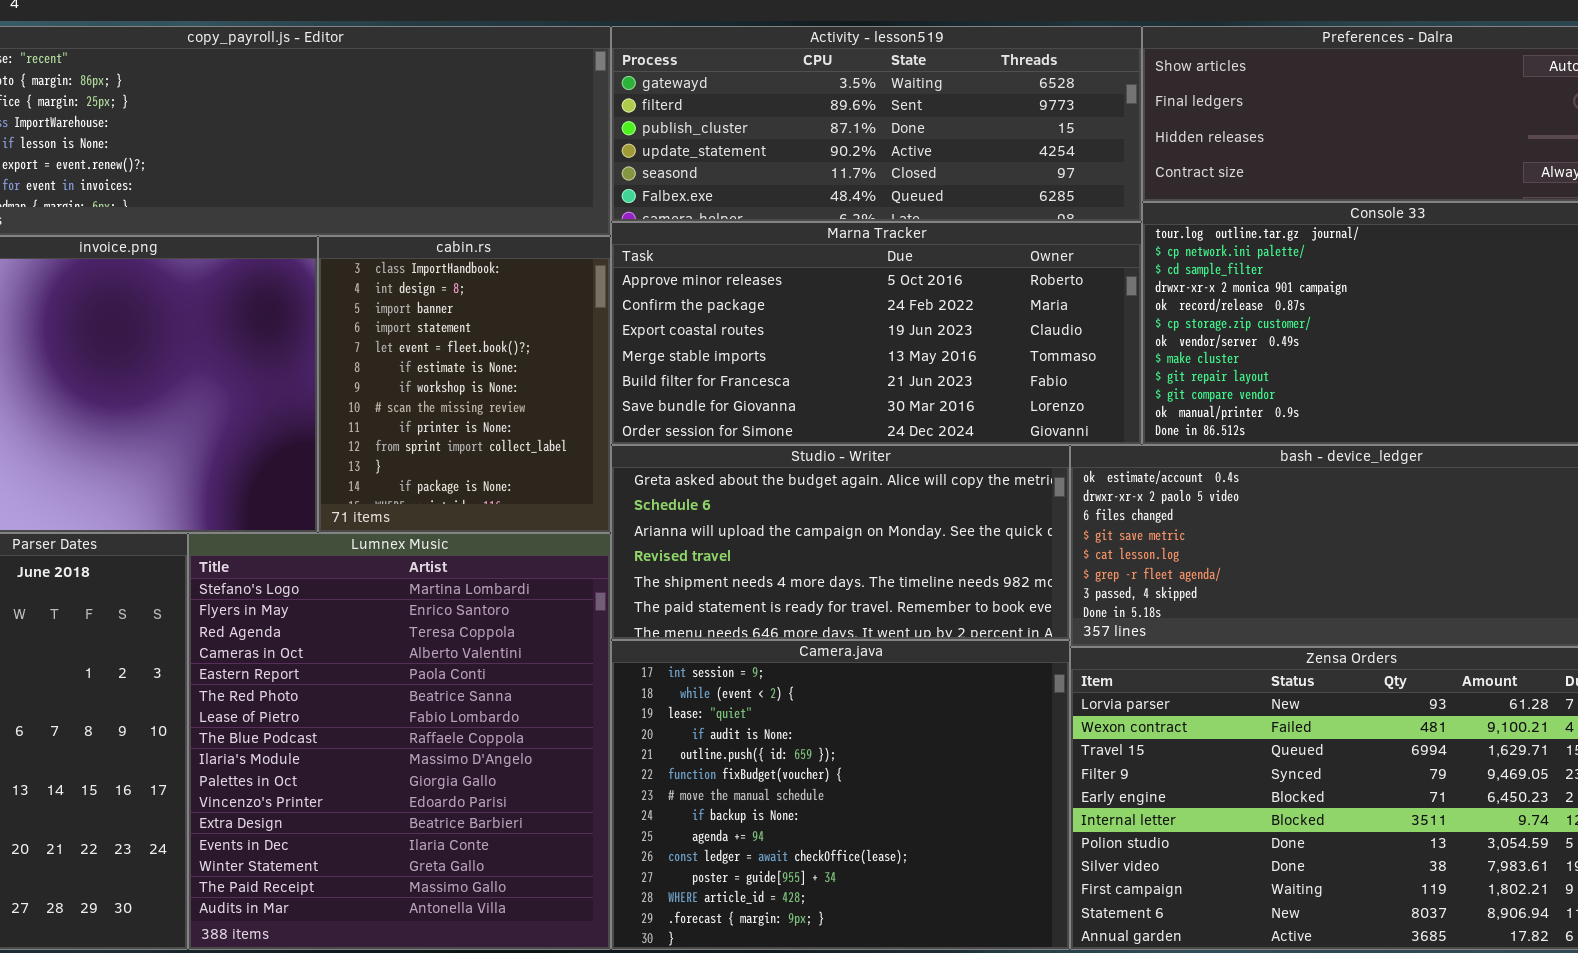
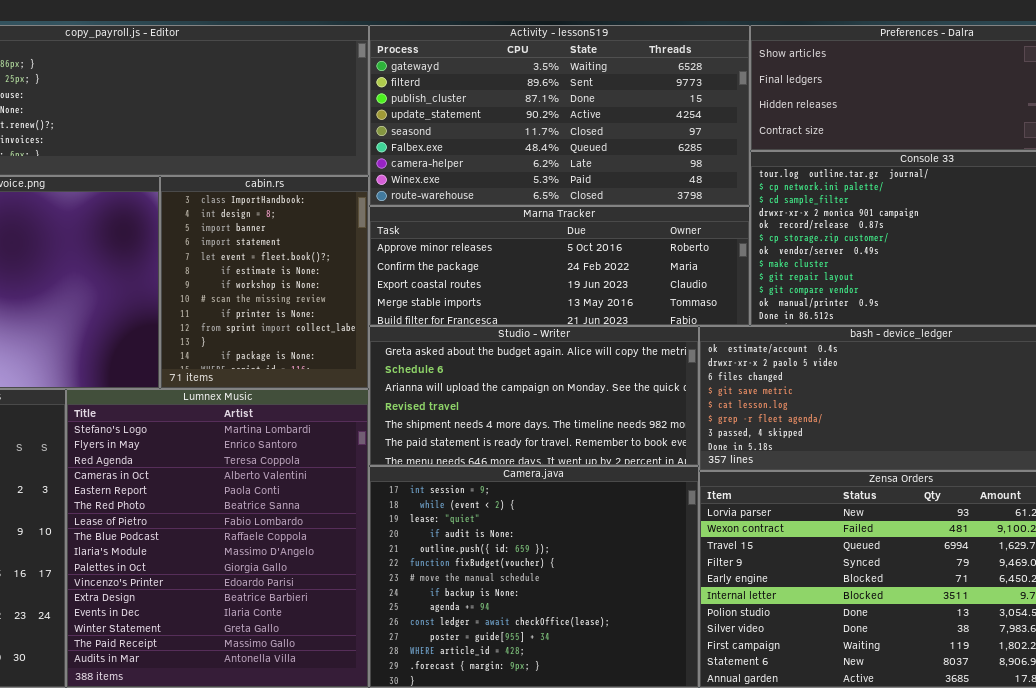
Activity - lesson519: [611,26,1142,222] -> [369,25,750,206], resized
Marna Tracker: [611,222,1142,445] -> [369,206,750,326], resized

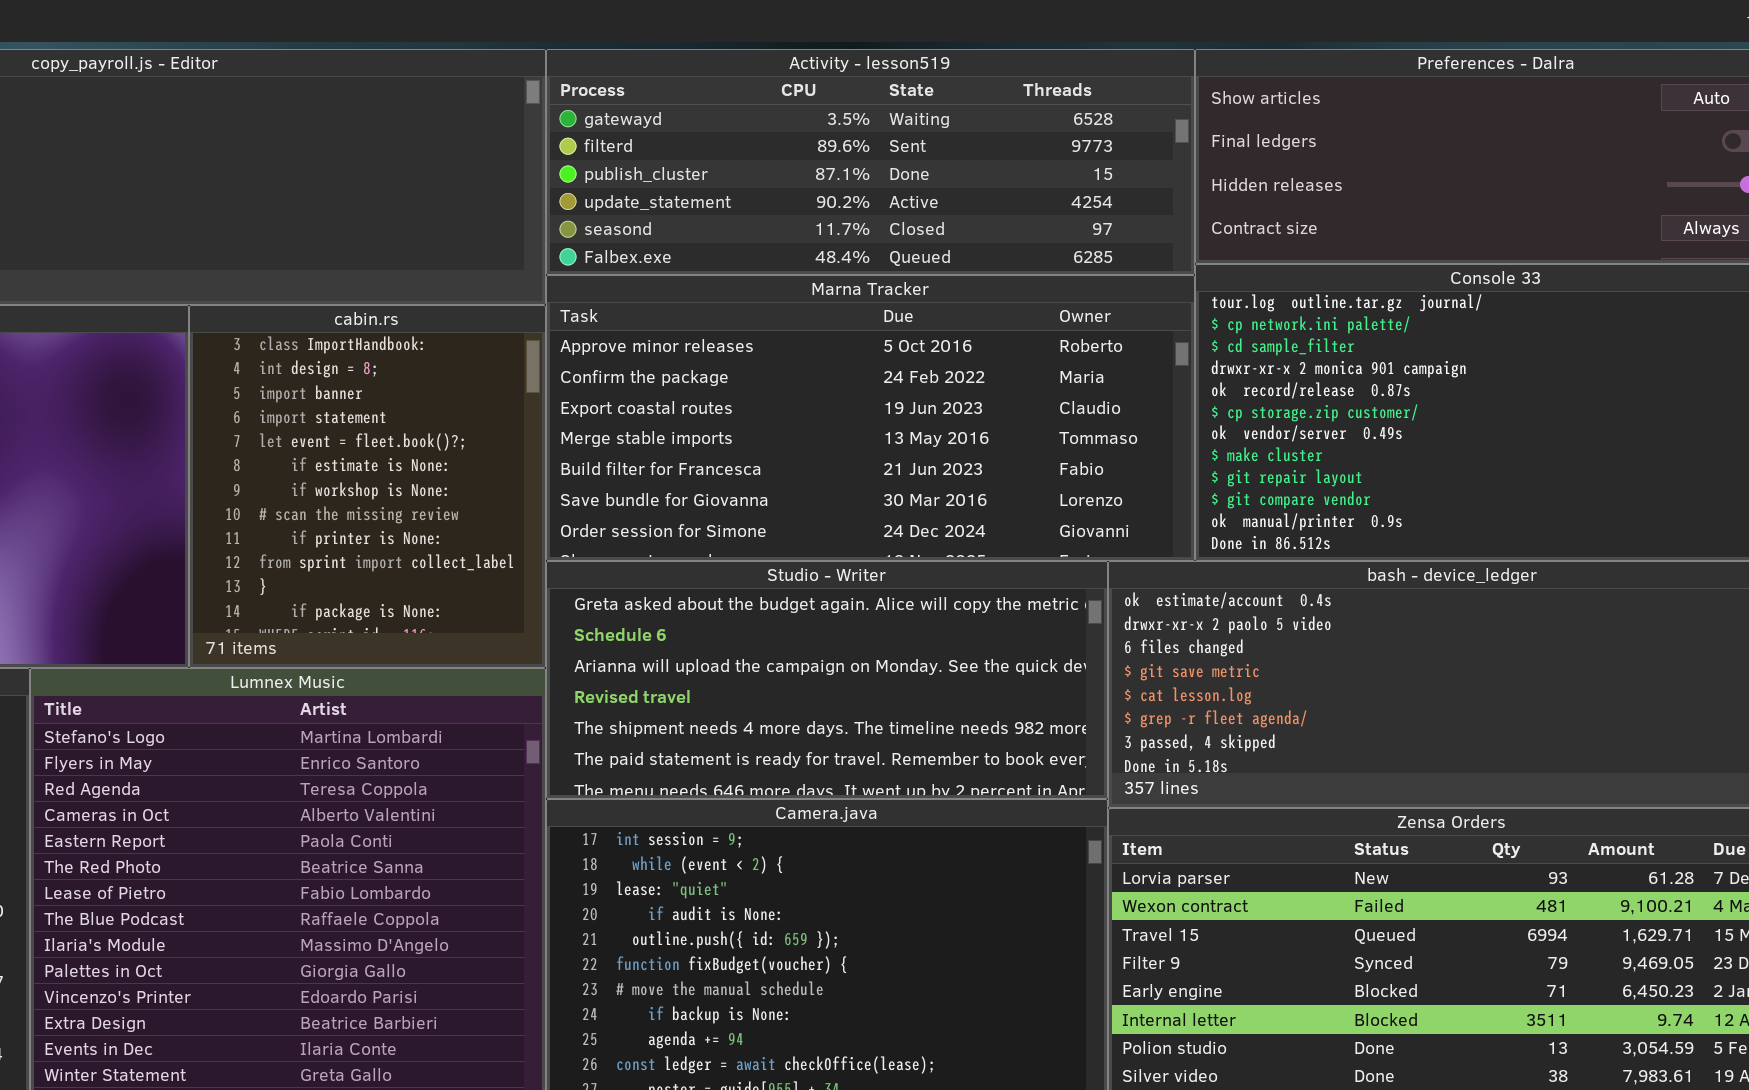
Activity - lesson519: [369,25,750,206] -> [546,49,1195,275], resized
Marna Tracker: [369,206,750,326] -> [546,275,1195,561], resized

